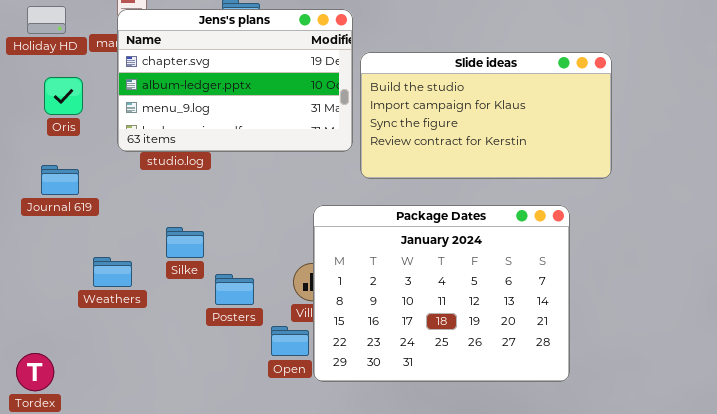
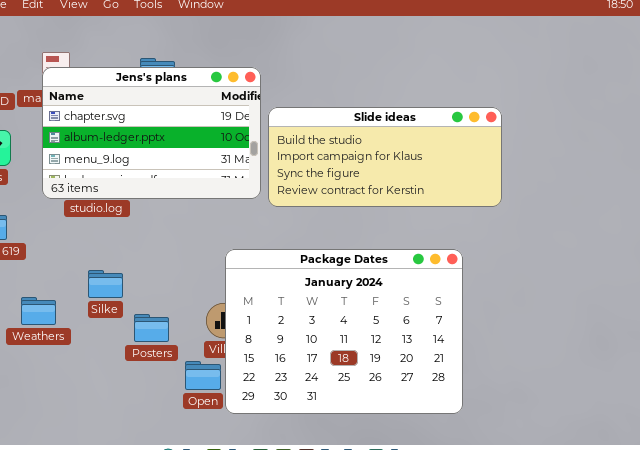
Slide ideas: [360,52,612,179] -> [268,107,502,207], resized

